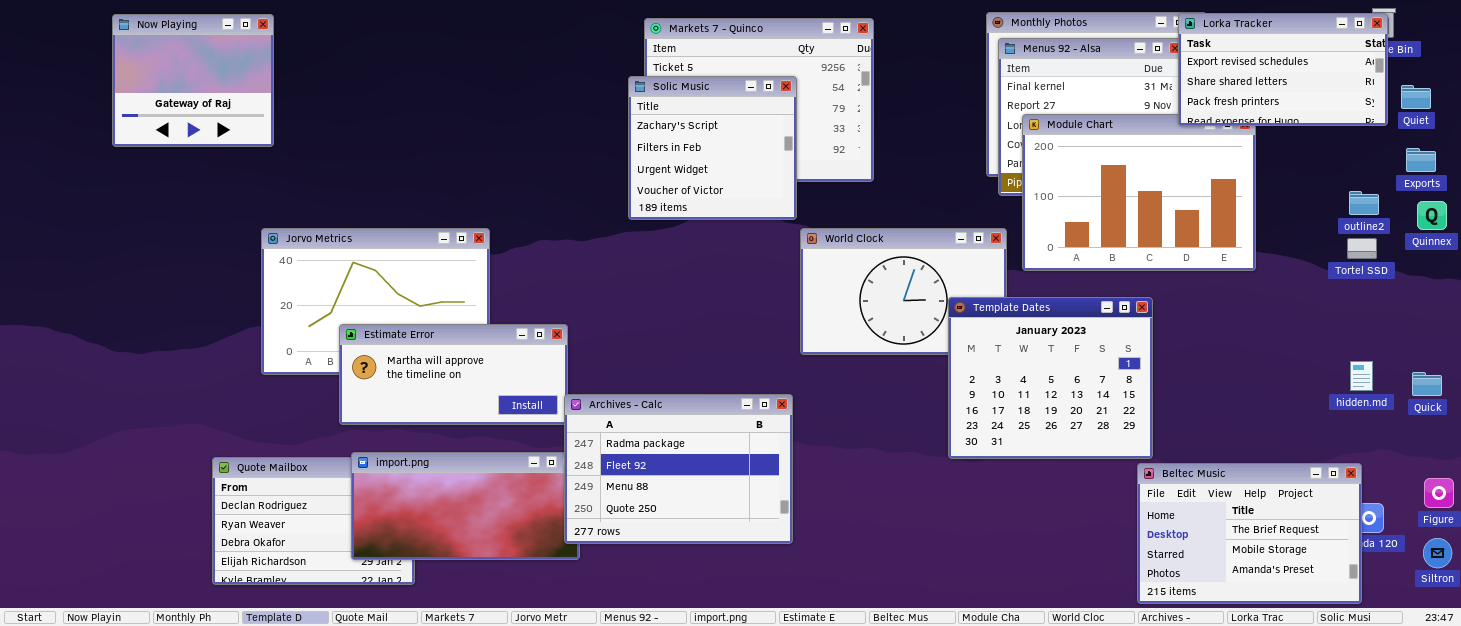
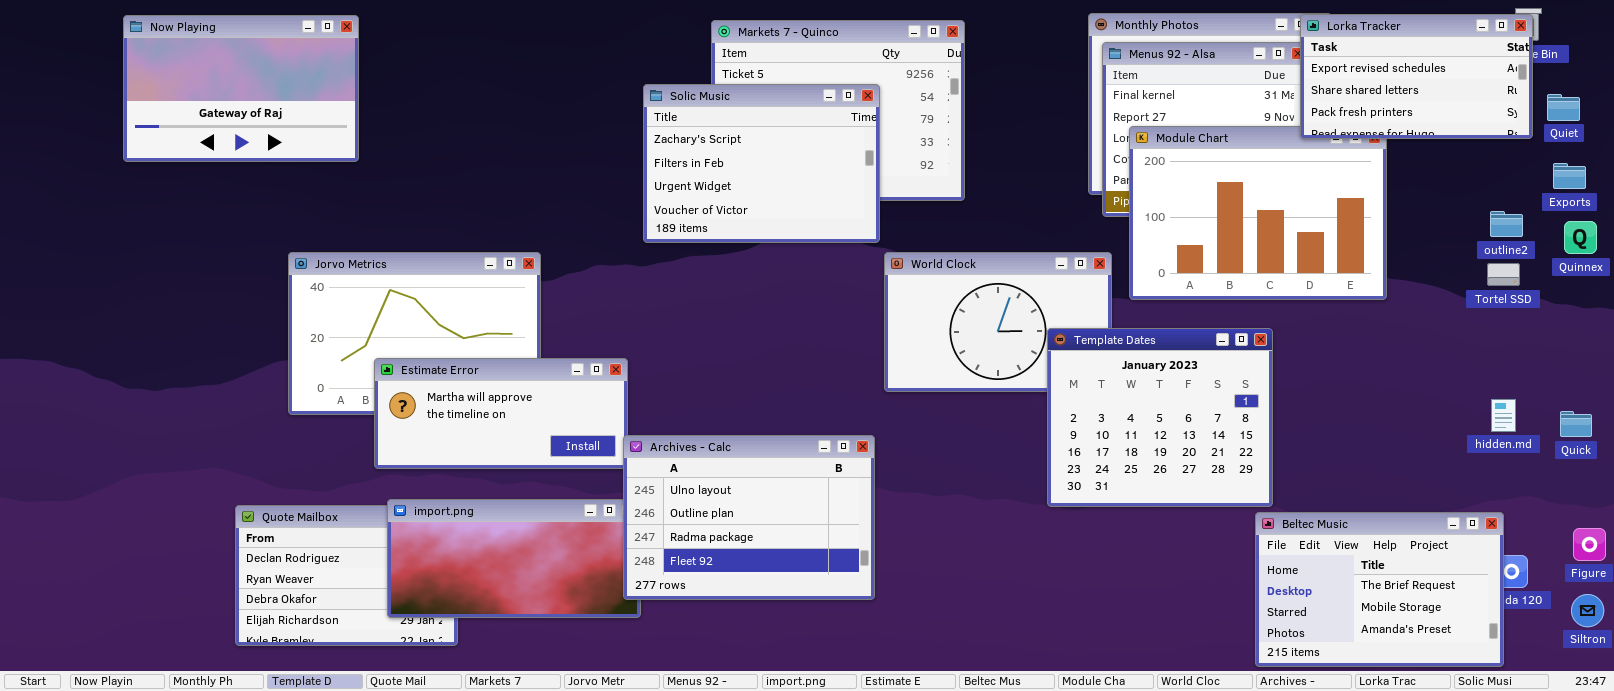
Now Playing: [112,14,274,147] -> [123,15,359,162], resized
Solic Music: [628,76,797,220] -> [643,84,880,243], resized
Archives - Calc: [564,394,793,544] -> [623,435,875,600], scrolled up 2 rows

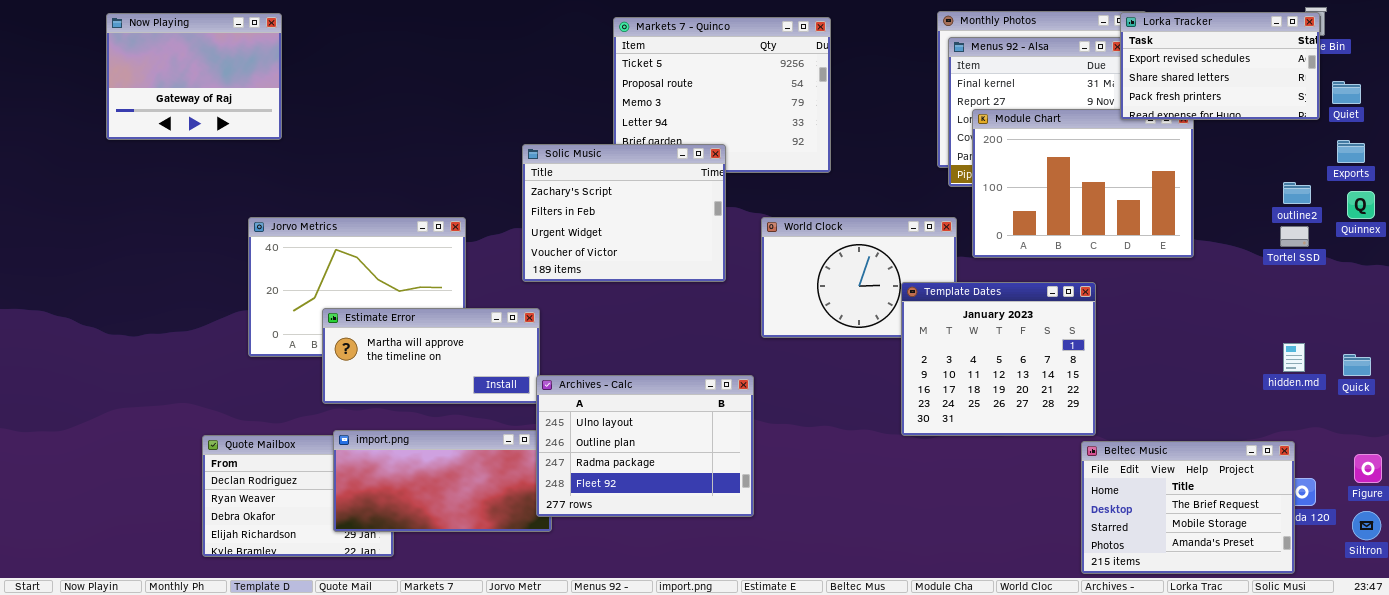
Now Playing: [123,15,359,162] -> [106,13,282,140], resized
Solic Music: [643,84,880,243] -> [522,144,726,282], moved

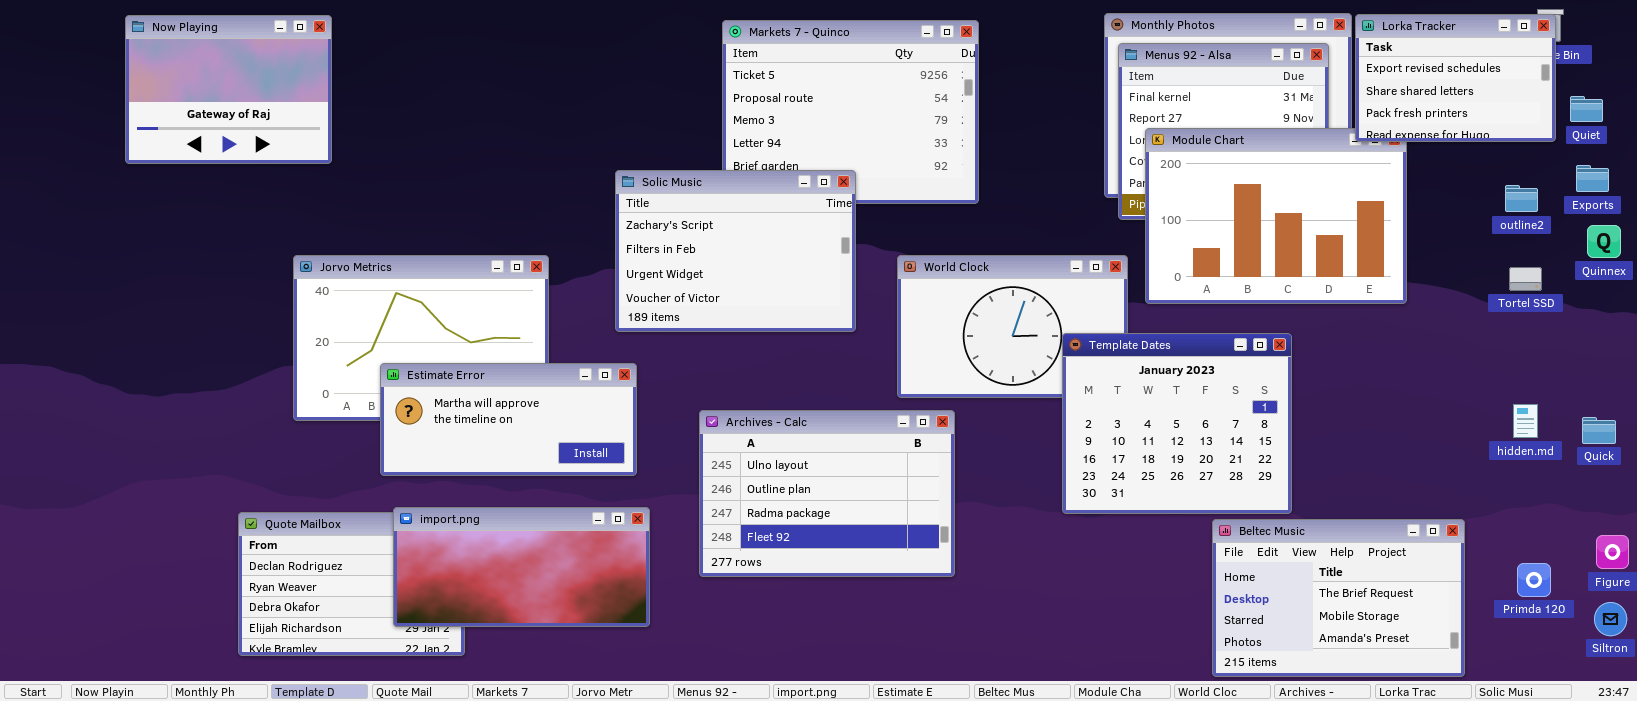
Lorka Tracker: [1120,12,1320,120] -> [1355,14,1556,142], resized
outline2: [1283,182,1311,204] -> [1505,185,1538,212], moved
Archives - Calc: [536,375,754,517] -> [699,410,955,577], moved
Beltec Music: [1081,441,1295,574] -> [1212,519,1465,677], moved

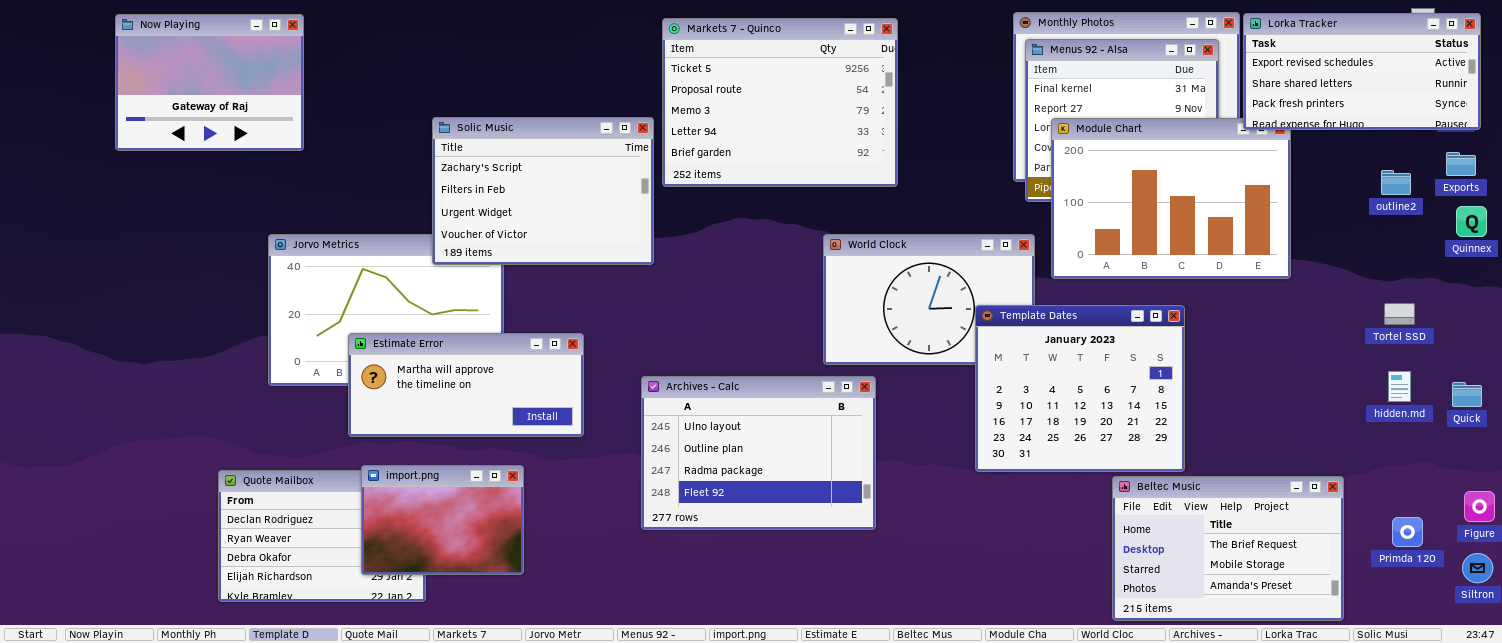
Lorka Tracker: [1355,14,1556,142] -> [1243,13,1481,130], resized
Solic Music: [615,170,856,332] -> [432,117,654,265], moved
Tortel SSD: [1509,267,1542,291] -> [1384,303,1415,325], moved
import.png: [393,507,650,627] -> [361,465,524,575], resized

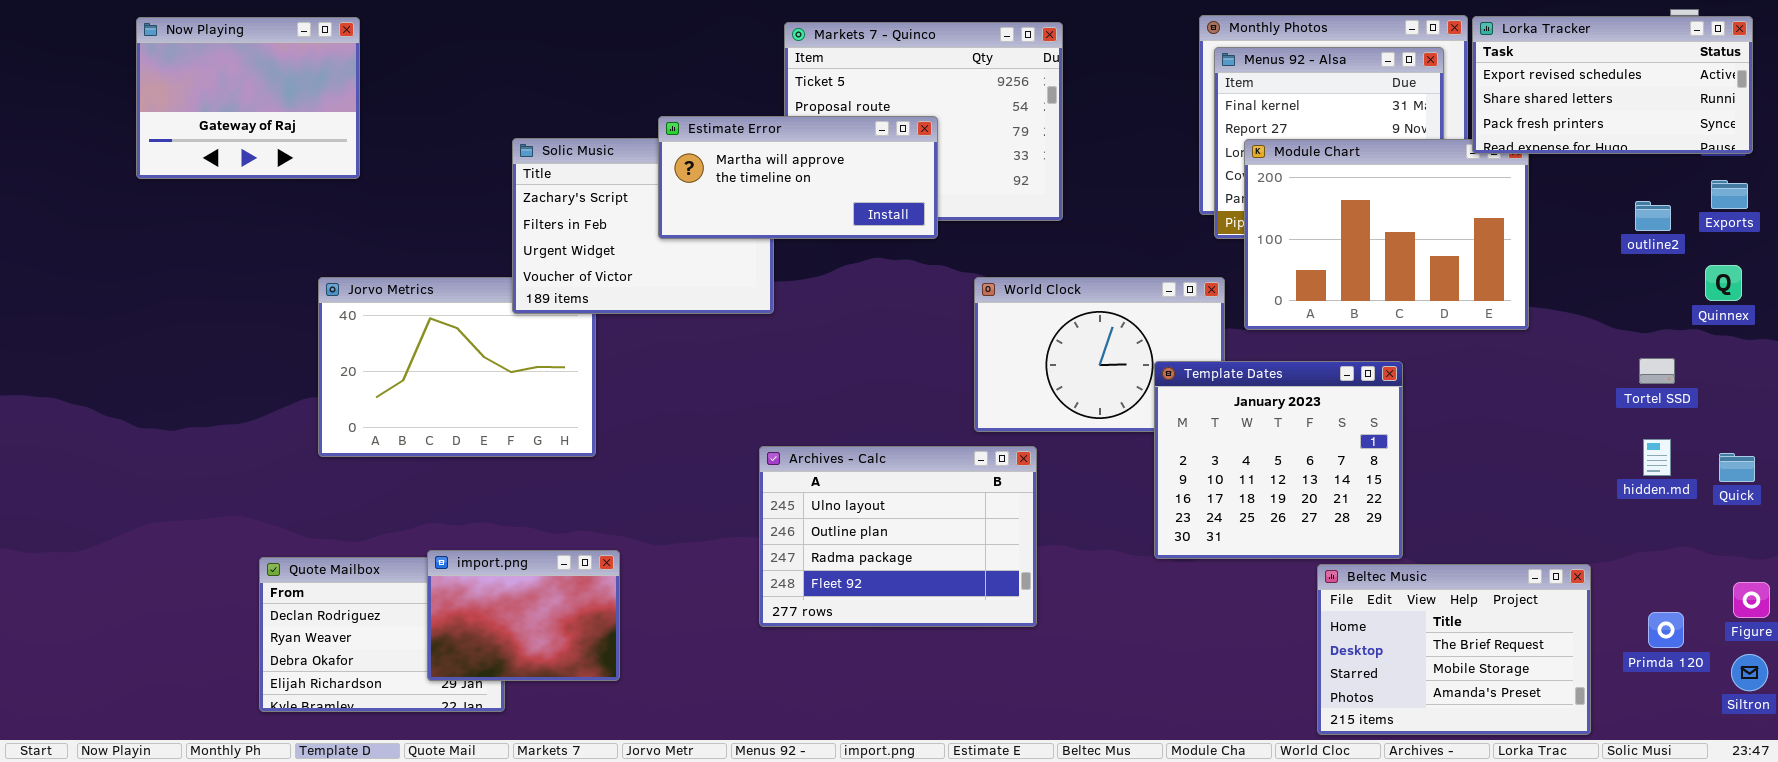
Quinnex: [1456,206,1487,237] -> [1705,265,1742,301], moved
Estimate Error: [348,333,584,437] -> [658,116,938,239], moved

